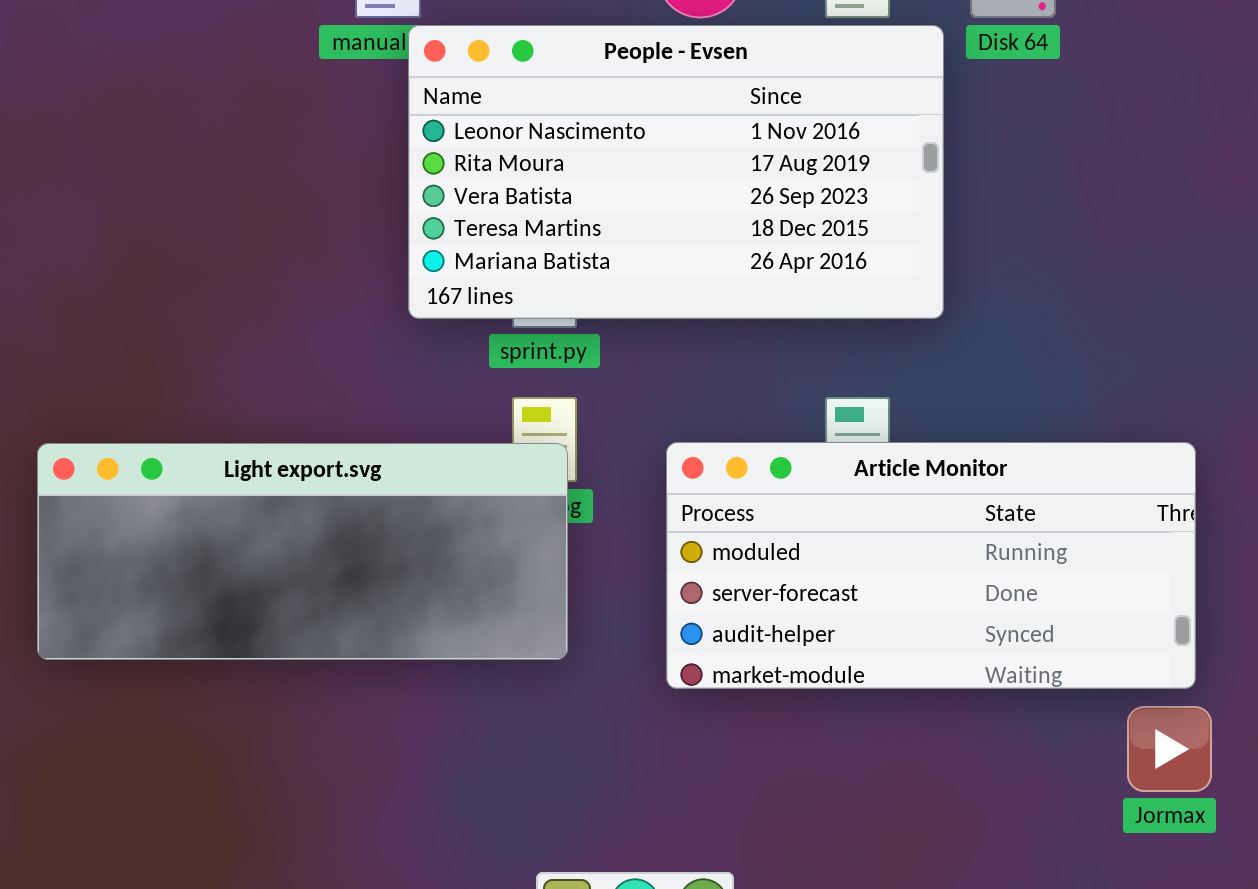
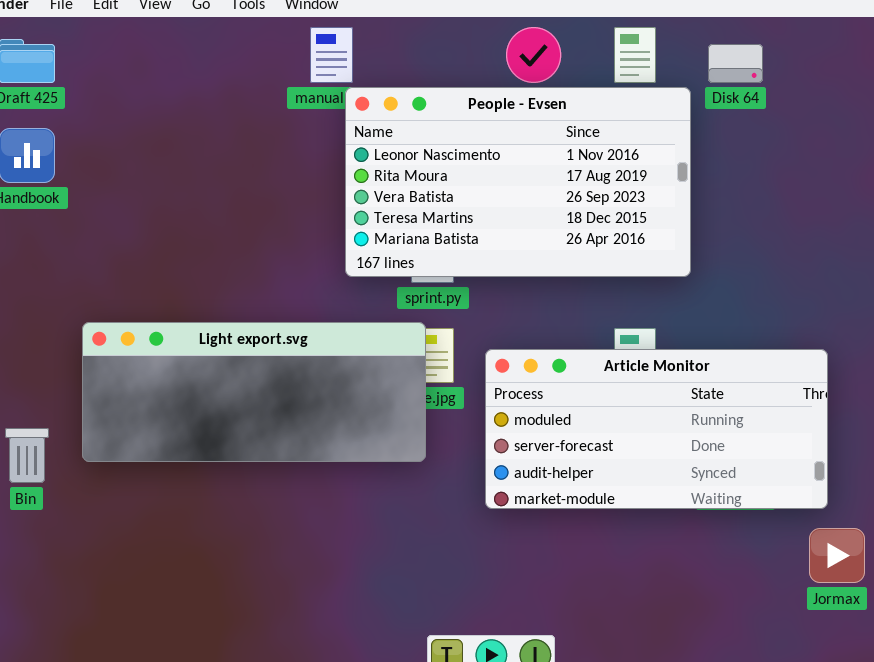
Article Monitor: [666,442,1196,689] -> [485,349,828,509], moved
Light export.svg: [37,443,568,660] -> [82,322,426,462], moved

